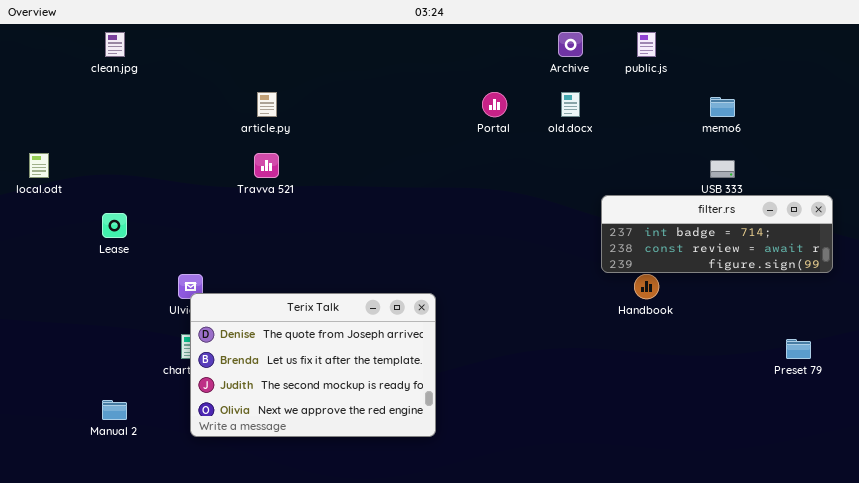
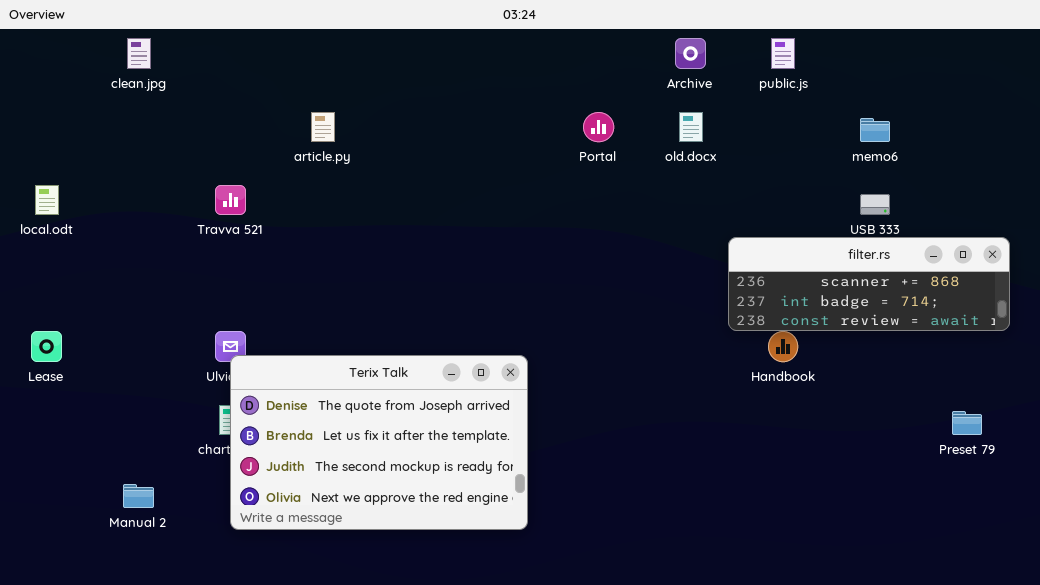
Travva 521: [254,153,279,178] -> [215,185,246,215], moved
filter.rs: [601,195,833,273] -> [728,237,1010,331], scrolled up 1 row
Lease: [102,213,127,238] -> [31,331,62,362], moved

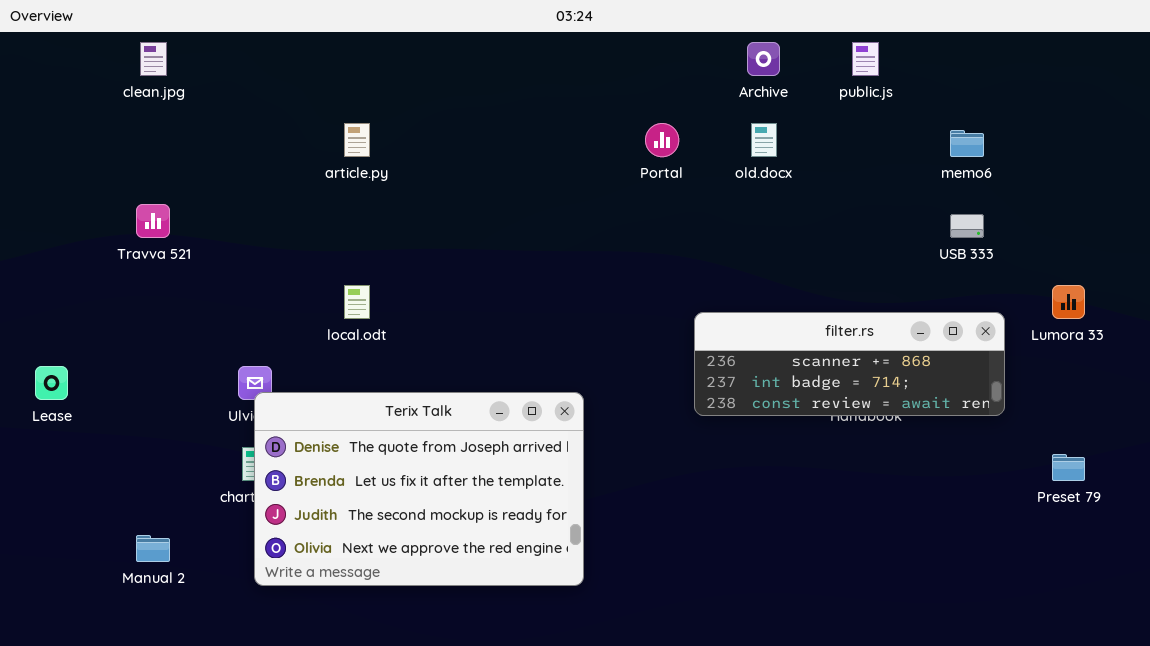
local.odt: [35,185,59,215] -> [344,285,370,319], moved
Travva 521: [215,185,246,215] -> [136,204,170,238], moved
filter.rs: [728,237,1010,331] -> [694,312,1005,416], moved

